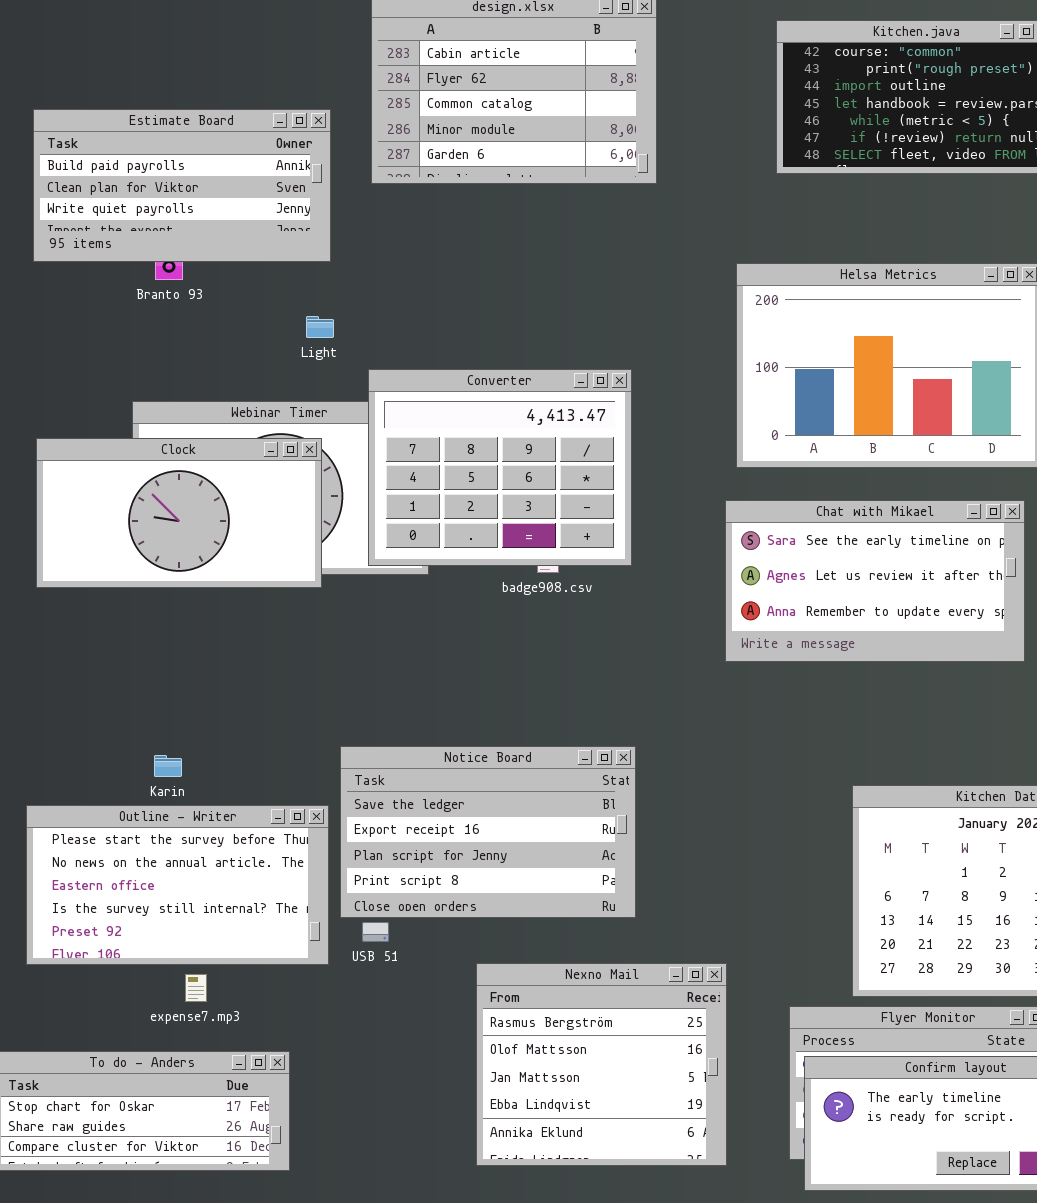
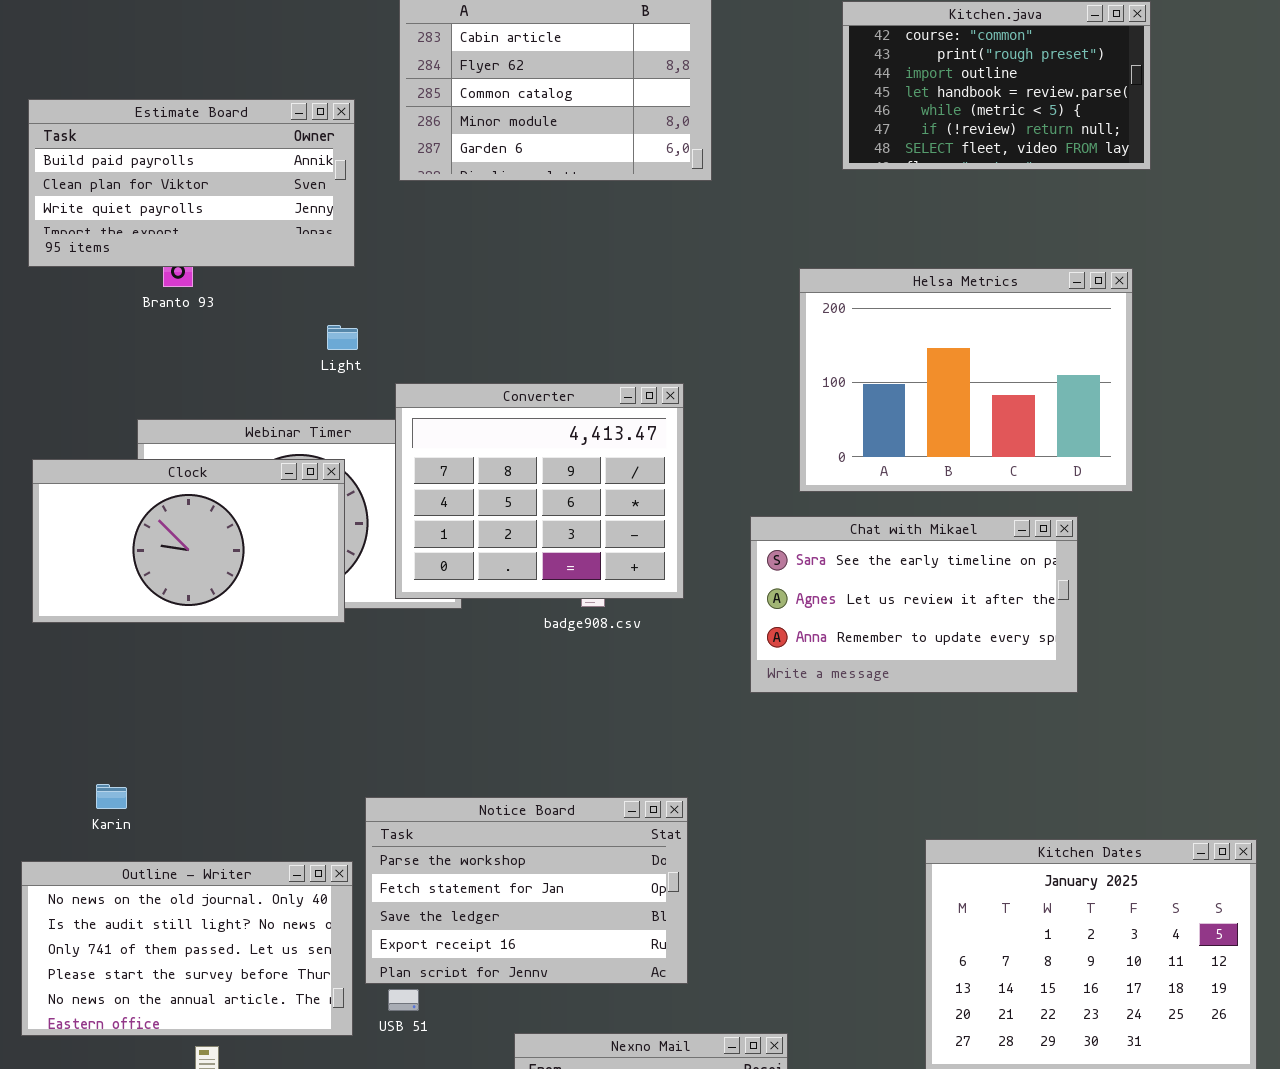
Chat with Mikael: [725,500,1025,662] -> [750,516,1078,693], moved
Notice Board: [340,746,636,918] -> [365,797,688,984], scrolled up 2 rows
Karin: [154,755,182,777] -> [96,784,127,809], moved
Outline - Writer: [26,805,329,965] -> [21,861,353,1036], scrolled up 3 rows

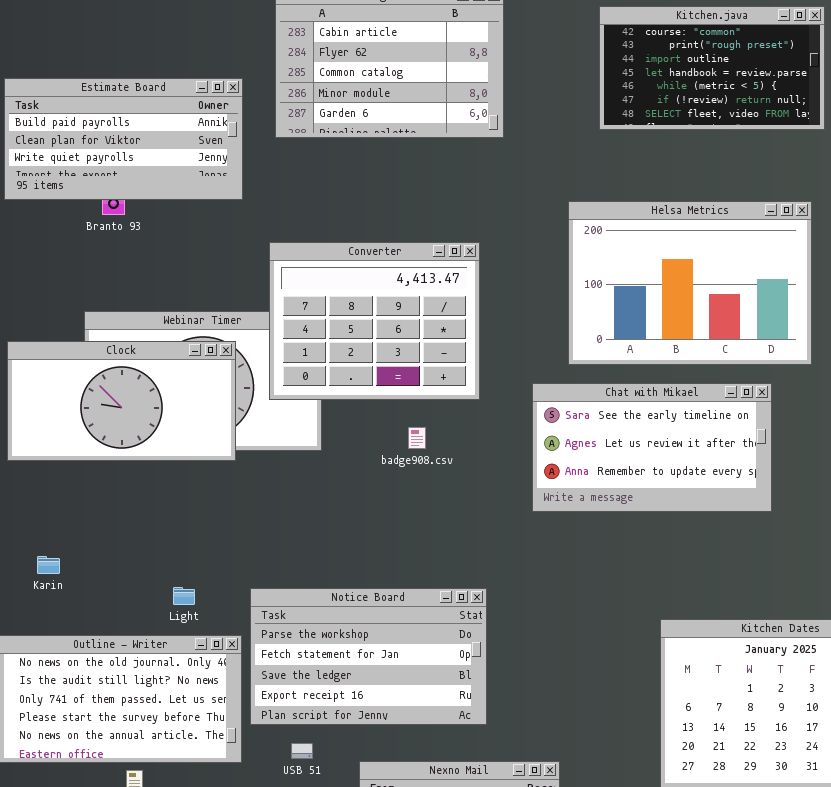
Light: [327,325,358,350] -> [173,587,195,605], moved
Converter: [395,383,684,599] -> [269,242,480,400], moved
Karin: [96,784,127,809] -> [37,556,60,574], moved
USB 51: [388,989,419,1011] -> [291,743,313,759], moved

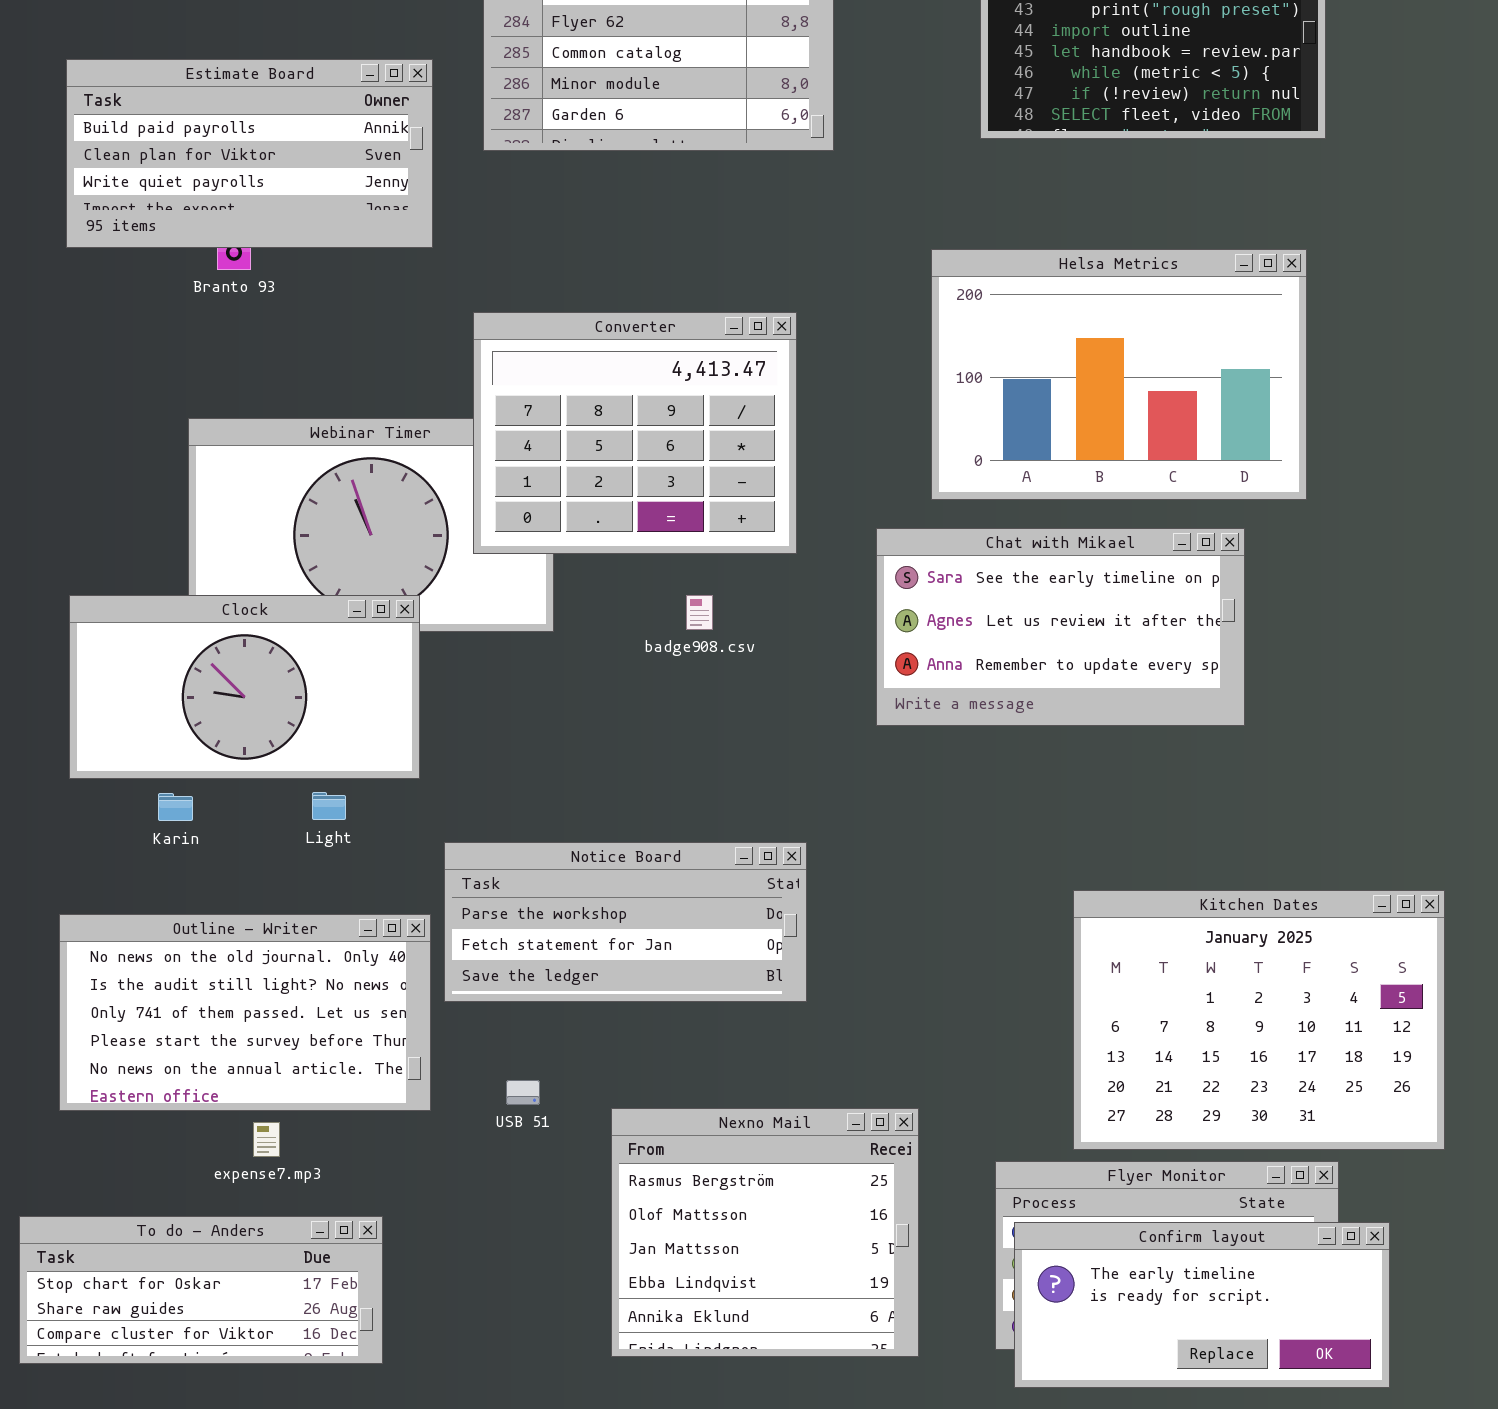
Clock: [7,341,236,461] -> [69,595,420,779], moved
Karin: [37,556,60,574] -> [158,793,193,821], moved
Light: [173,587,195,605] -> [312,792,346,820], moved
Notice Board: [250,588,487,725] -> [444,842,807,1002], resized

